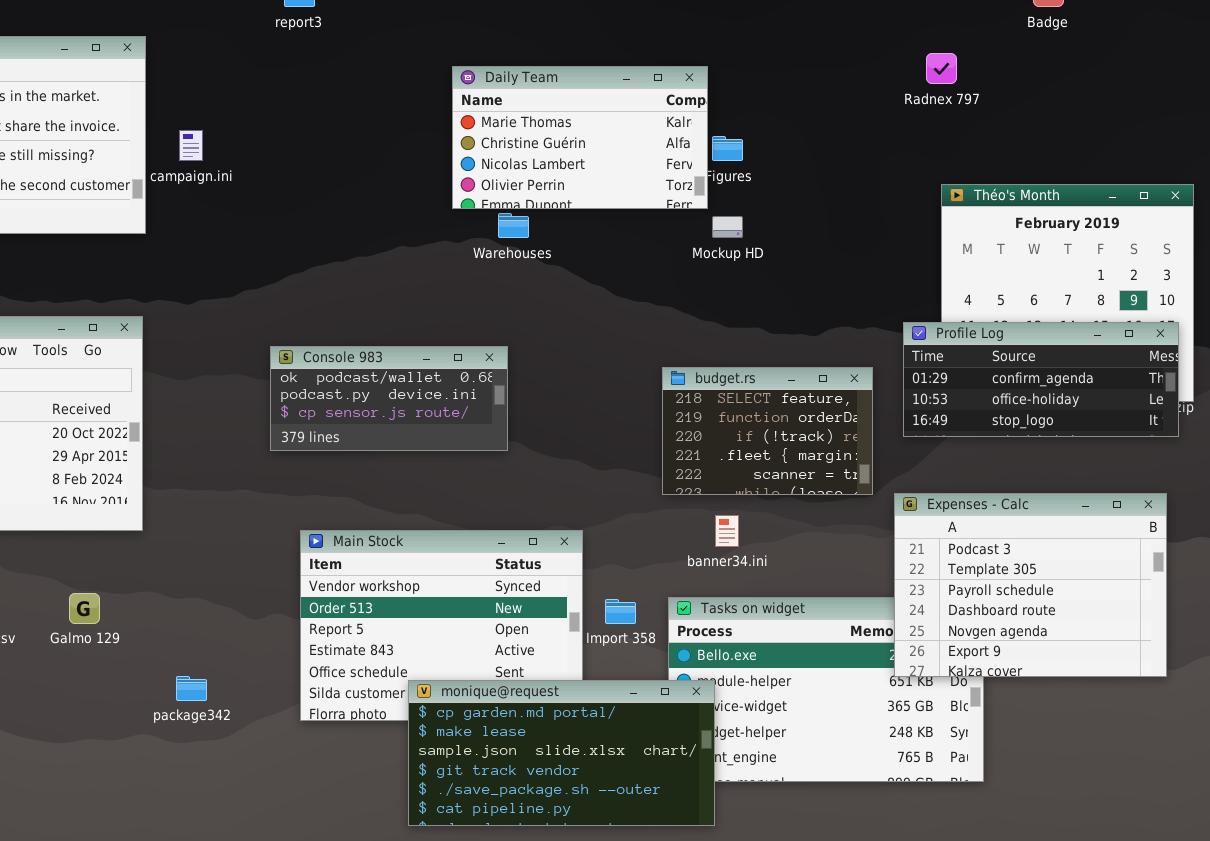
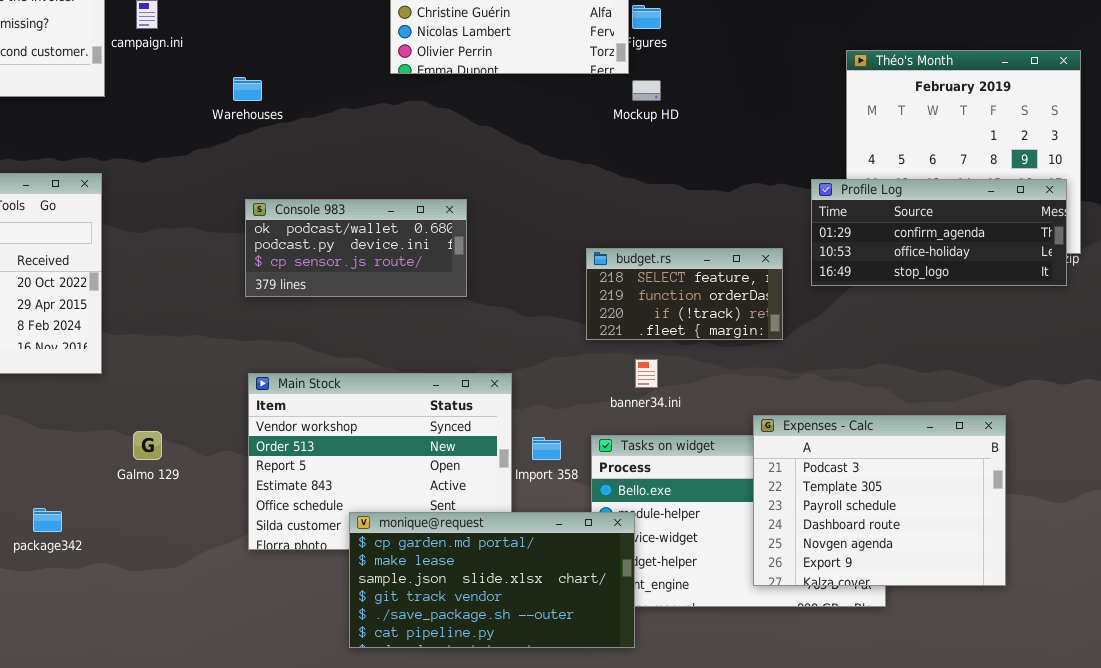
Warehouses: [498,213,529,238] -> [233,77,262,101], moved
Console 983: [270,346,508,451] -> [245,199,467,297], moved
budget.rs: [662,367,873,495] -> [586,248,783,340], resized
Expenses - Calc: [894,493,1167,677] -> [753,415,1006,586], moved
Galmo 129: [69,593,100,624] -> [133,431,162,460], moved
package342: [176,676,207,701] -> [33,508,62,532], moved

